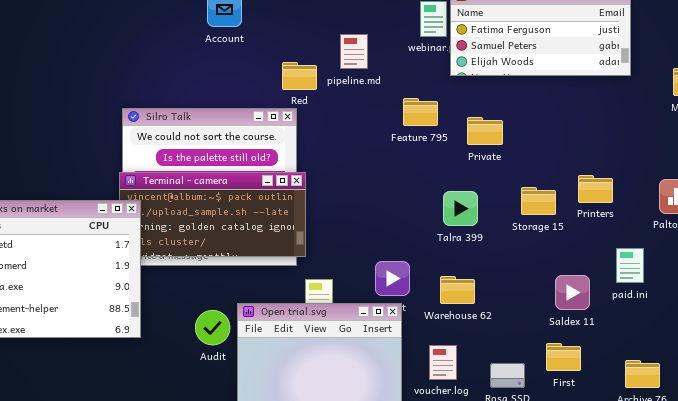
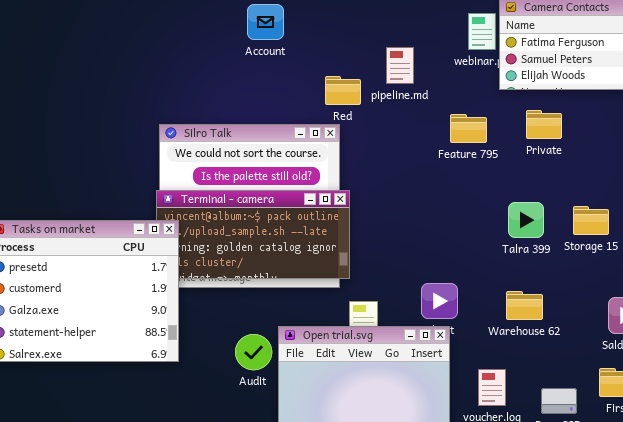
Private: [467,117,503,145] -> [526,110,562,139], moved
Talra 399: [443,191,478,226] -> [508,202,544,238], moved
Warehouse 62: [440,276,475,304] -> [506,291,543,320], moved

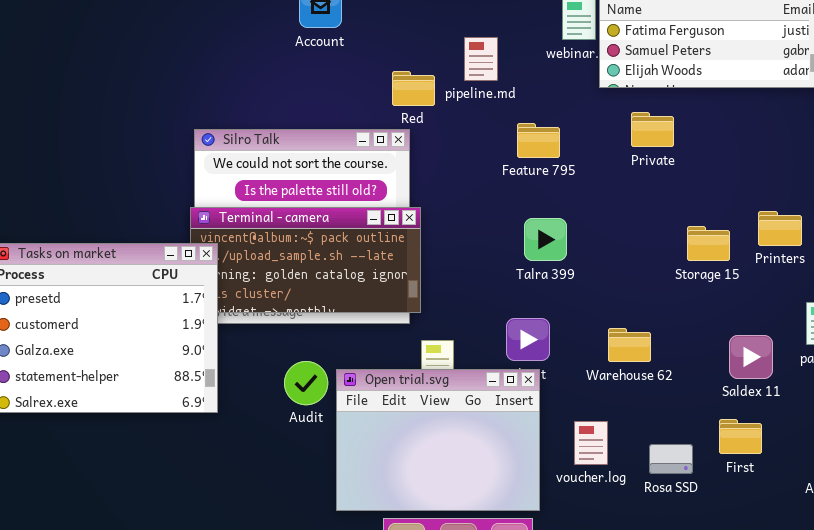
Feature 795: [450,114,487,143] -> [517,123,560,158], moved
Talra 399: [508,202,544,238] -> [524,218,567,261], moved
Audit: [235,334,272,370] -> [284,361,328,405], moved

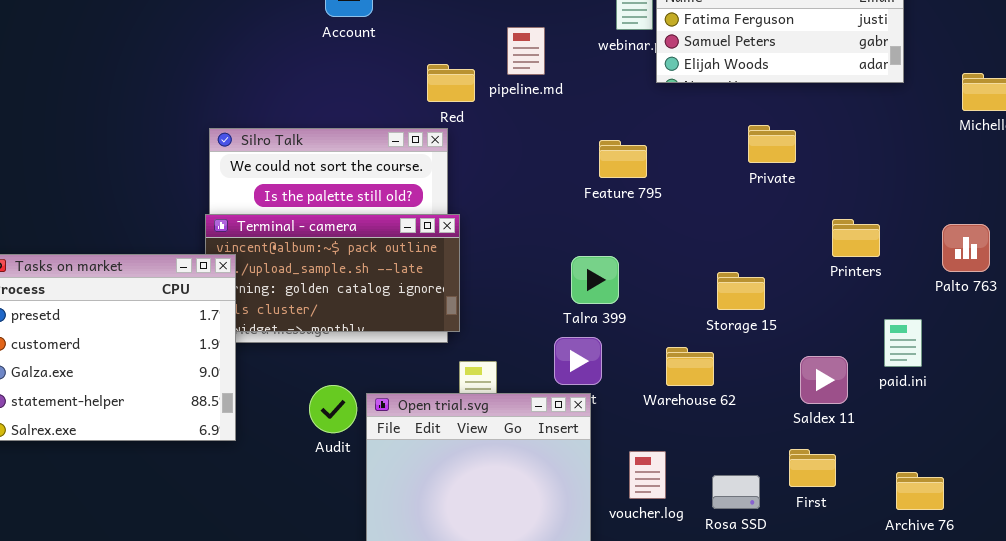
Private: [631,112,674,147] -> [748,125,796,163], moved
Feature 795: [517,123,560,158] -> [599,140,647,178], moved
Talra 399: [524,218,567,261] -> [571,256,619,304], moved
Storage 15: [687,226,730,261] -> [717,272,765,310], moved

